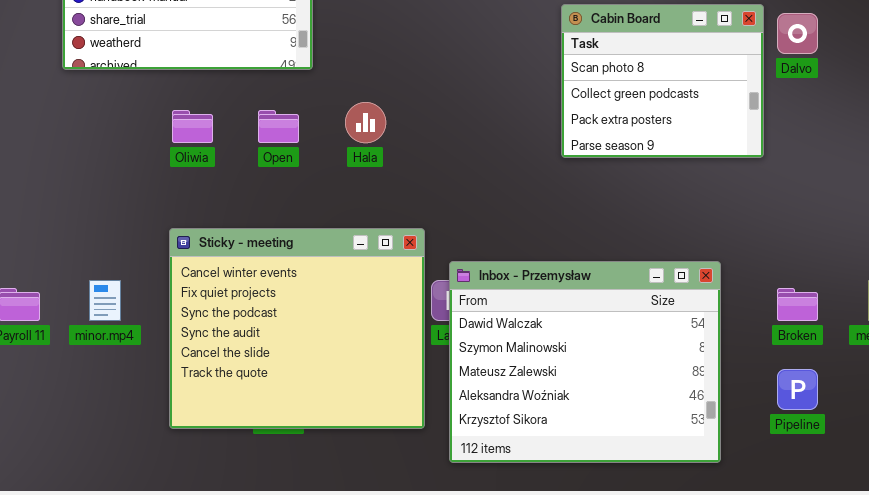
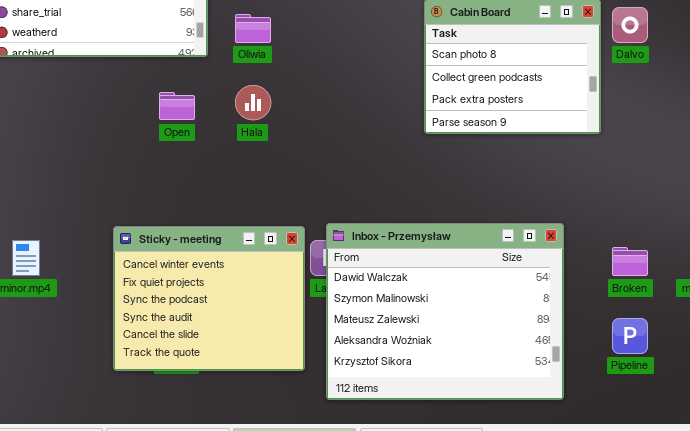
Oliwia: [172,110,213,143] -> [235,14,271,43], moved
Sticky - meeting: [169,228,425,429] -> [113,226,305,371], resized

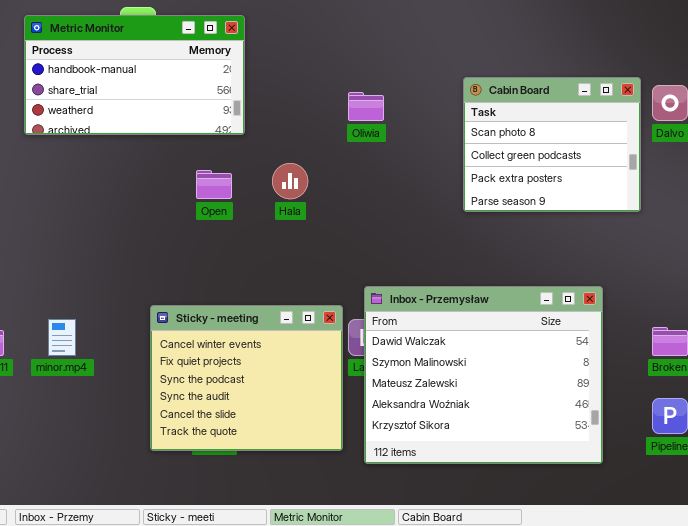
Oliwia: [235,14,271,43] -> [348,92,384,121], moved
Inbox - Przemysław: [326,223,564,400] -> [364,286,603,464], moved

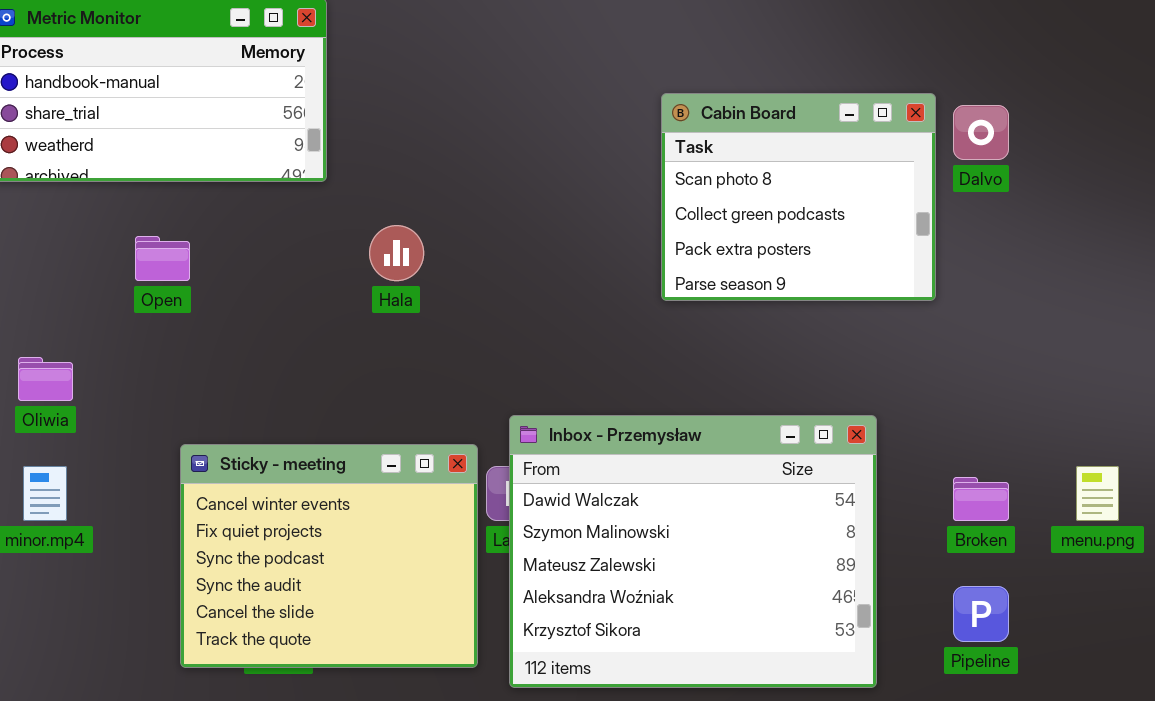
Oliwia: [348,92,384,121] -> [18,357,73,401], moved
Open: [196,170,232,199] -> [135,236,190,281], moved

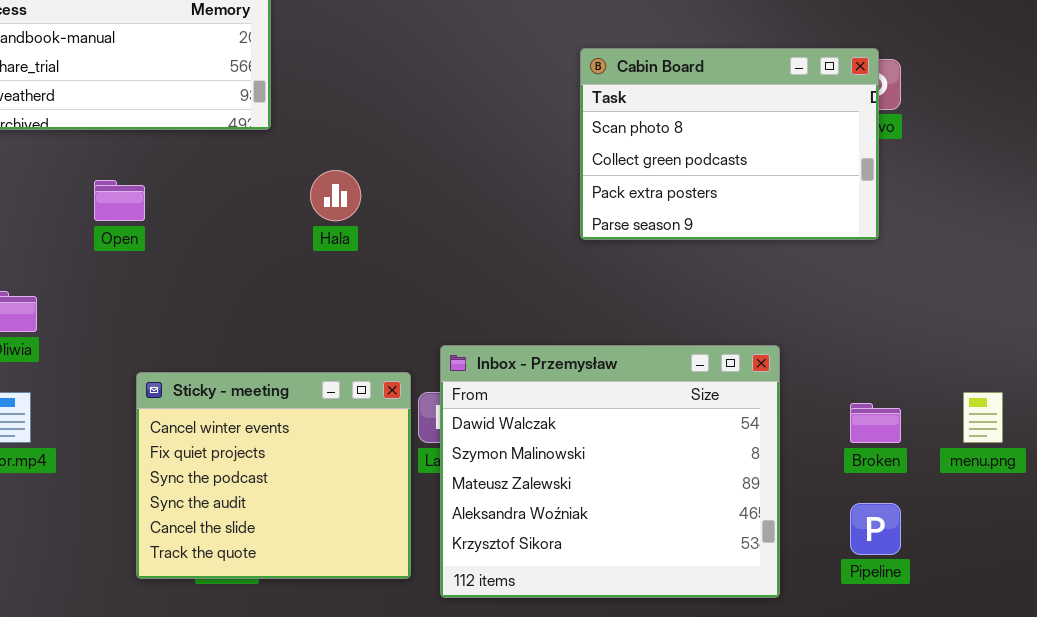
Cabin Board: [661,93,936,301] -> [580,48,879,240], resized

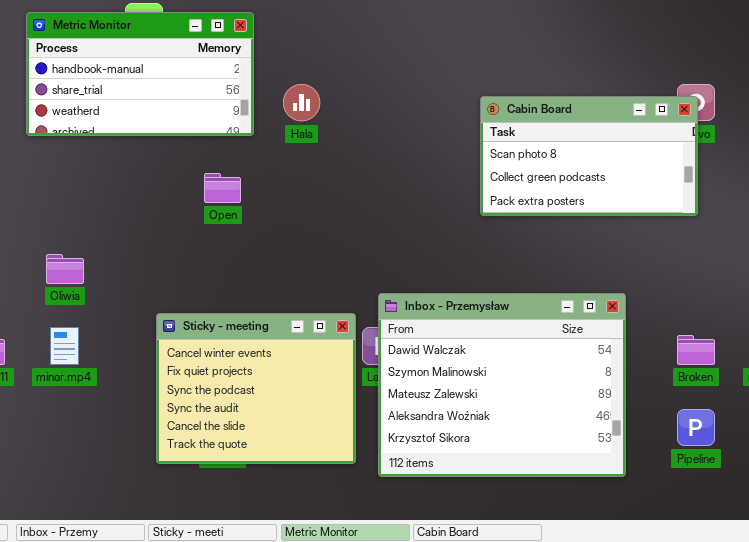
Cabin Board: [580,48,879,240] -> [480,96,698,216], resized
Hala: [310,170,361,221] -> [283,84,320,121], moved
Open: [94,180,145,221] -> [204,173,241,203], moved

